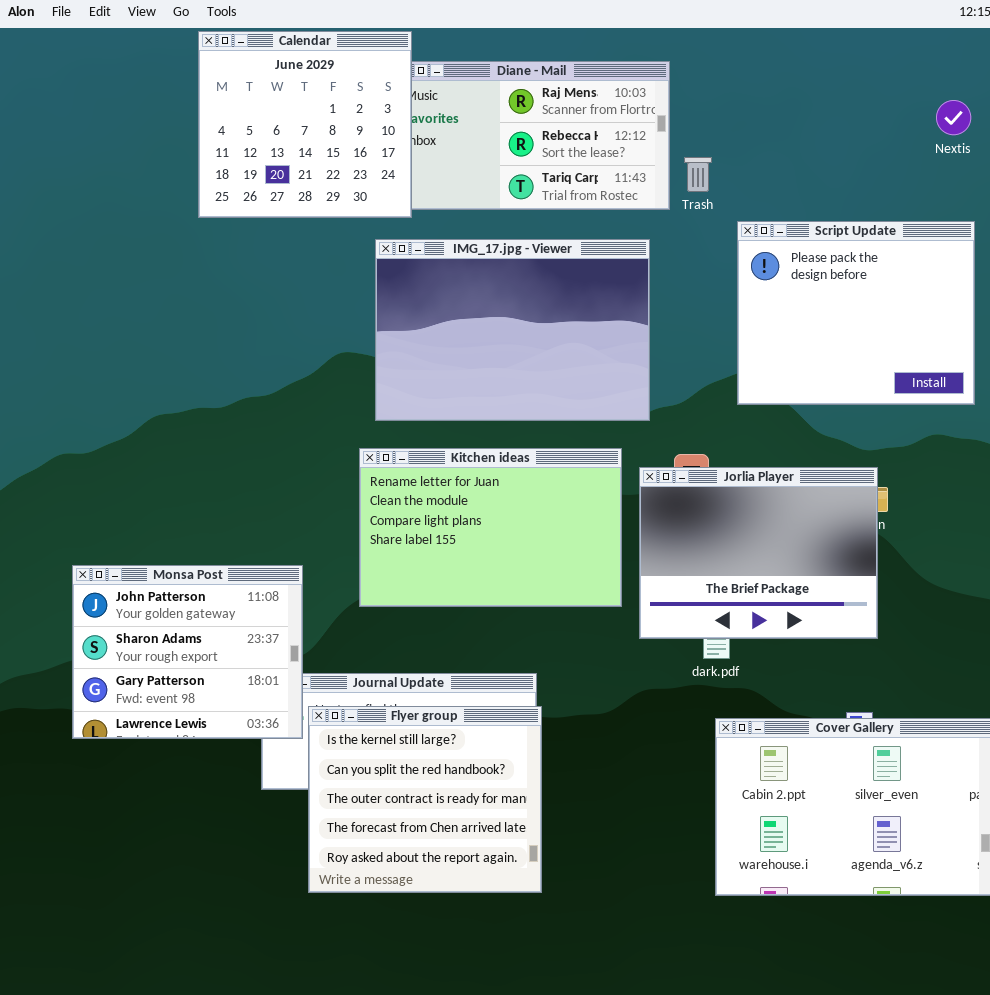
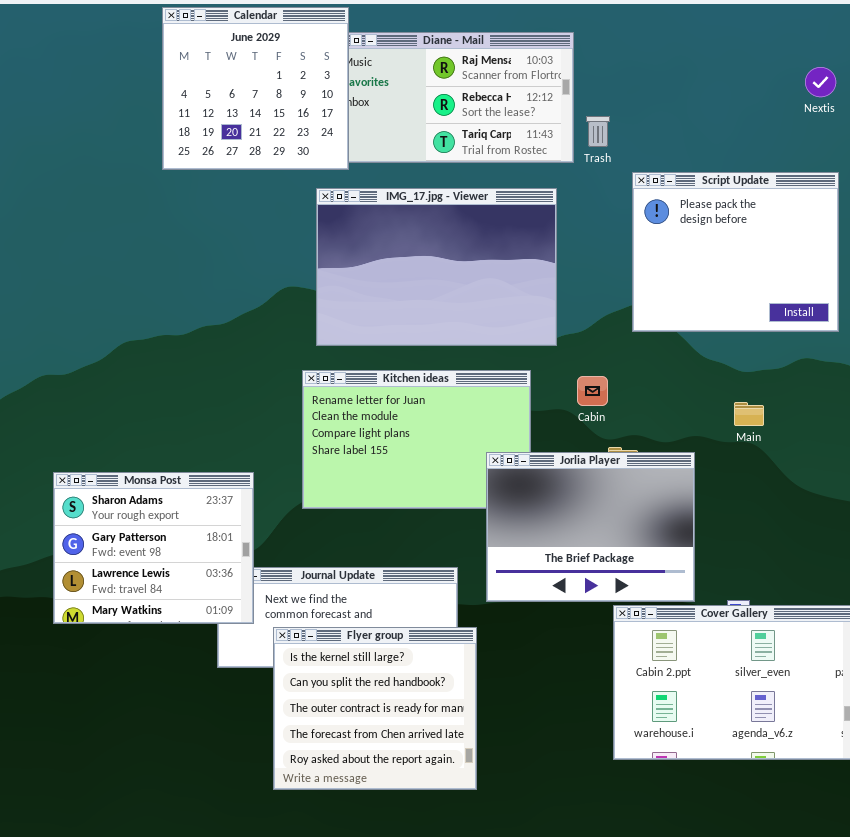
Jorlia Player: [639,467,878,639] -> [486,452,695,602], moved
Monsa Post: [72,565,303,739] -> [53,472,254,624], scrolled down 1 row
Flyer group: [308,706,542,893] -> [273,627,477,790], moved

